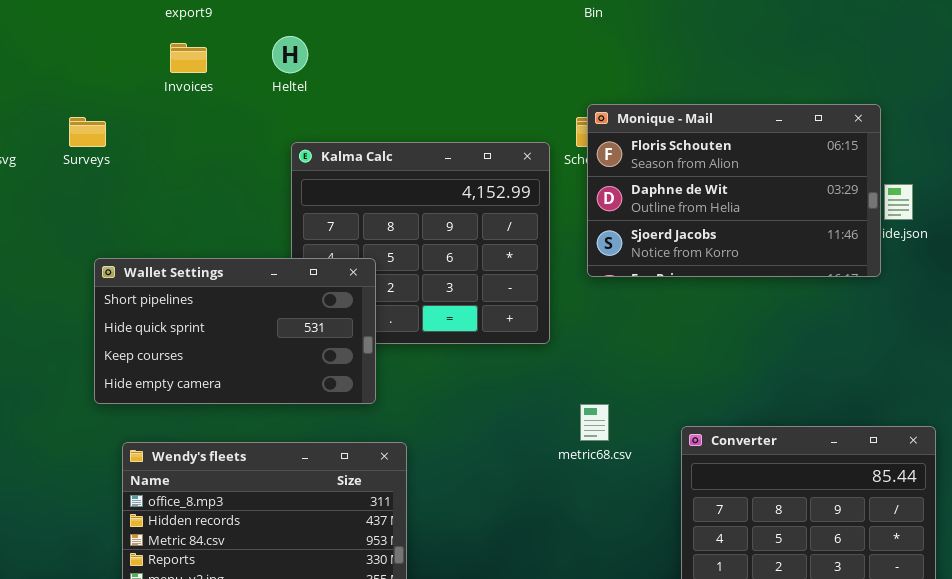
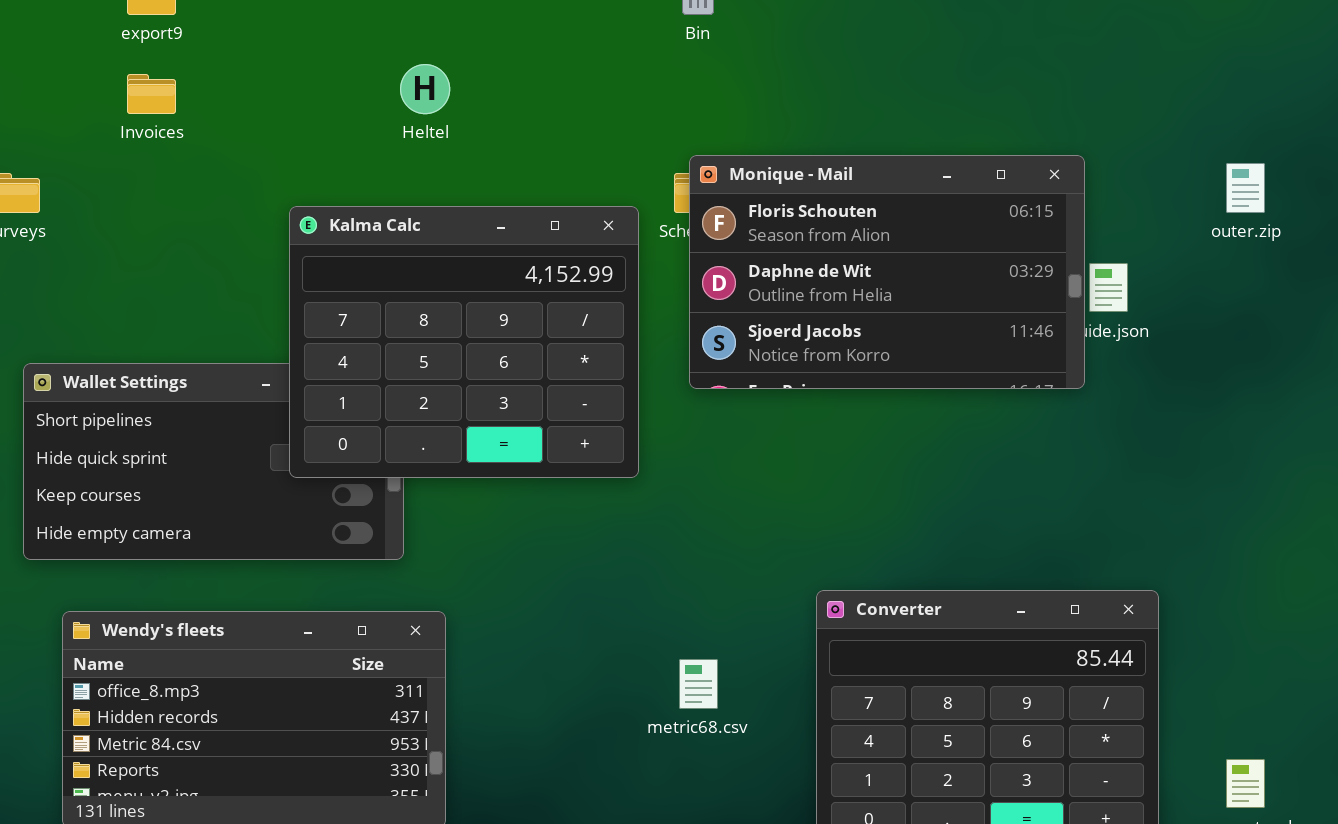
Heltel: [272,36,308,73] -> [400,64,450,114], moved
Kalma Calc: [291,142,550,344] -> [289,206,639,478], raised
metric68.csv: [580,404,609,441] -> [679,659,718,709], moved

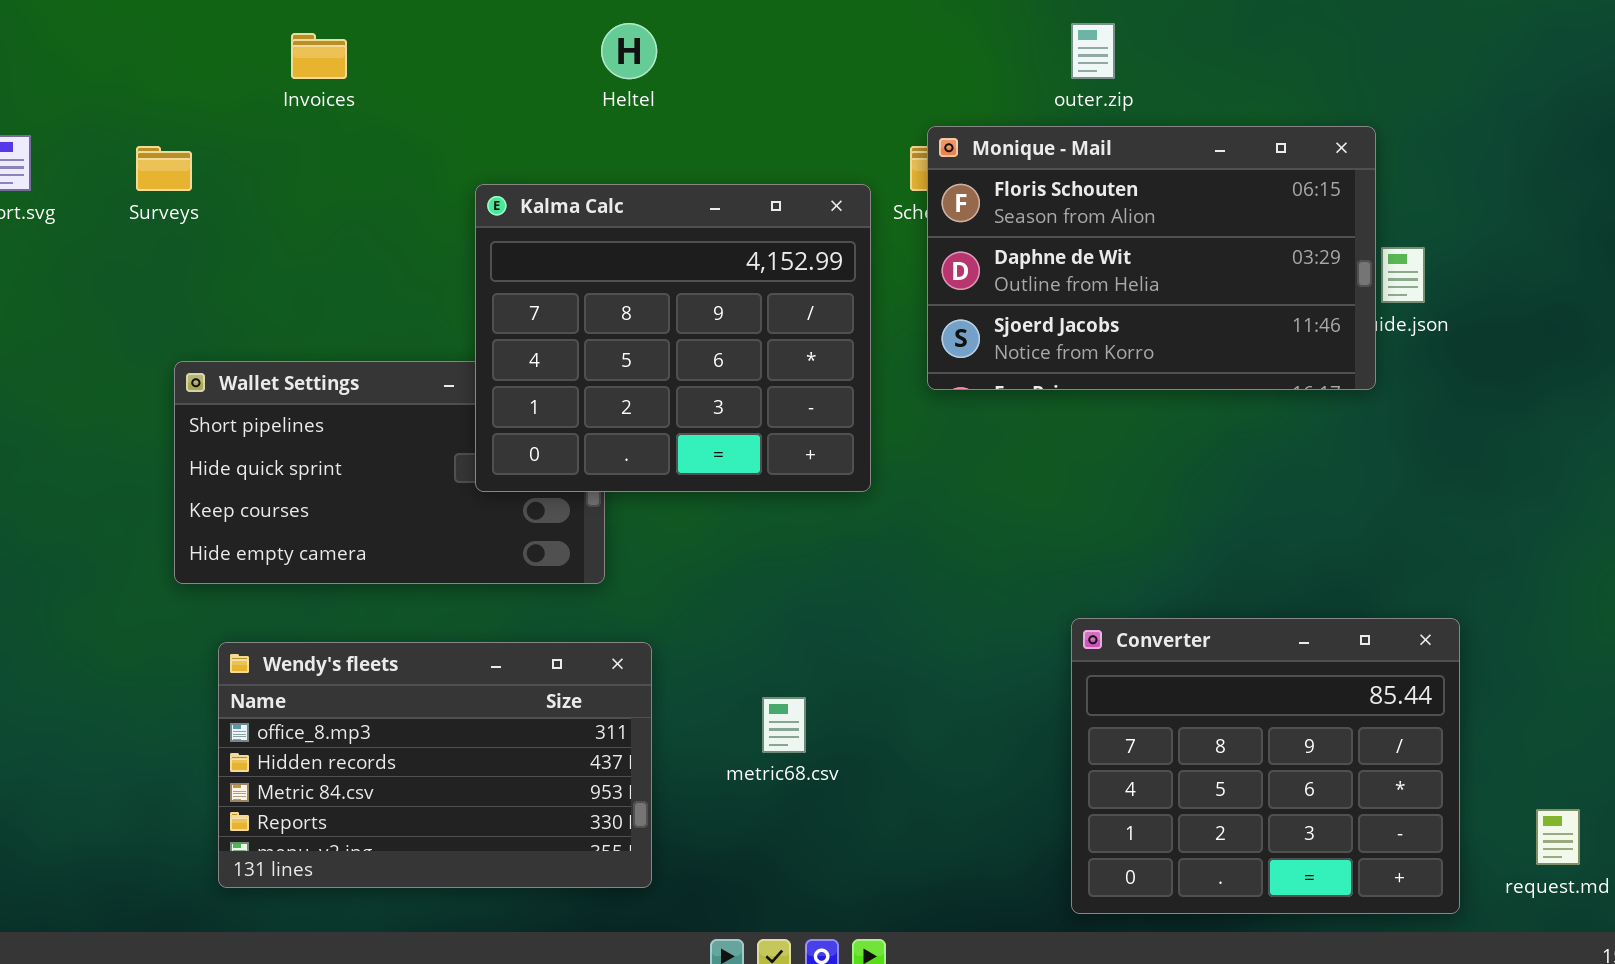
outer.zip: [1226,163,1265,213] -> [1071,23,1115,79], moved
metric68.csv: [679,659,718,709] -> [762,697,806,753], moved

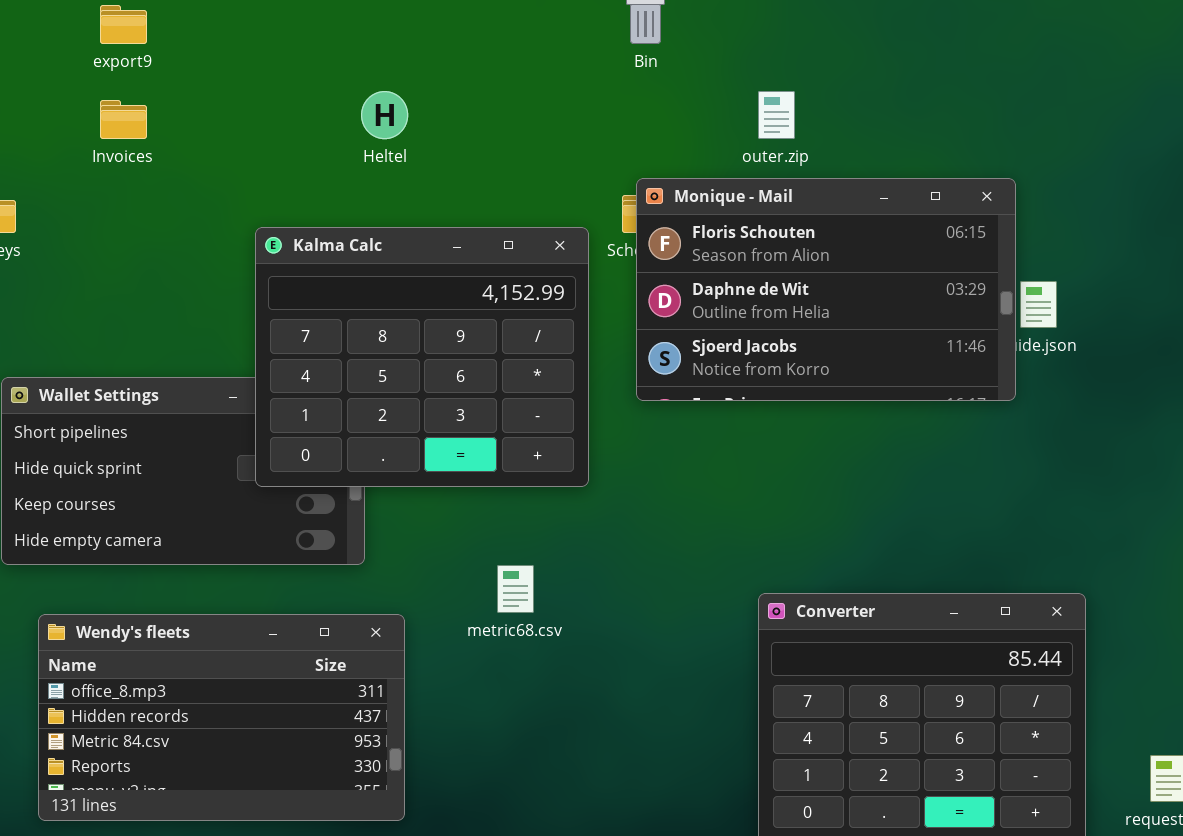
metric68.csv: [762,697,806,753] -> [497,565,534,613], moved

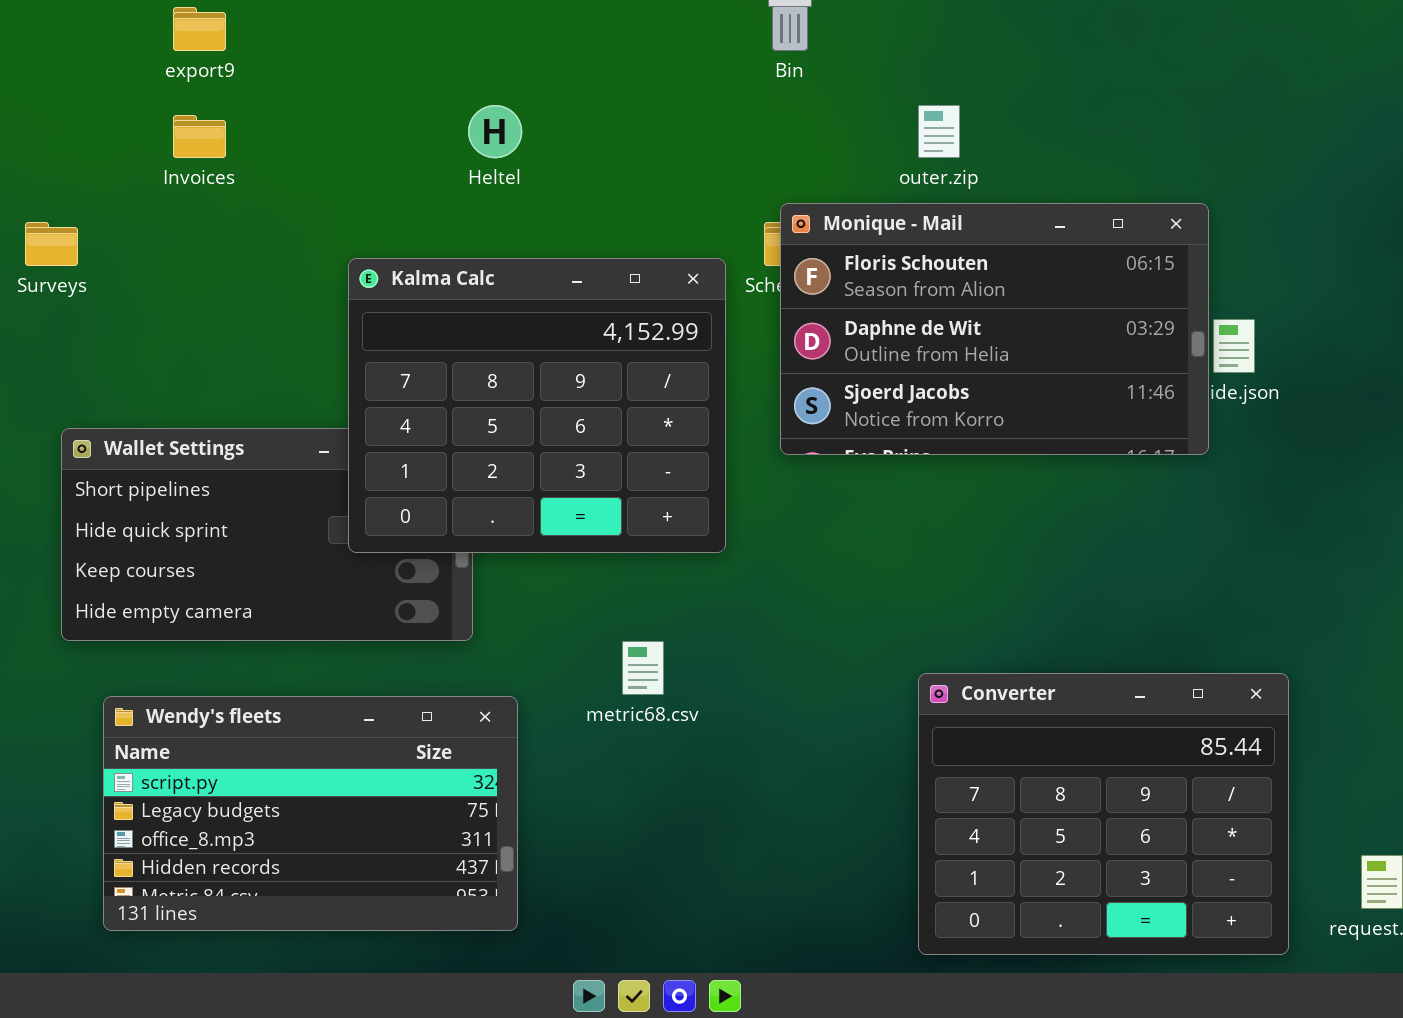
Wendy's fleets: [38,614,405,821] -> [103,696,518,931], scrolled up 2 rows

